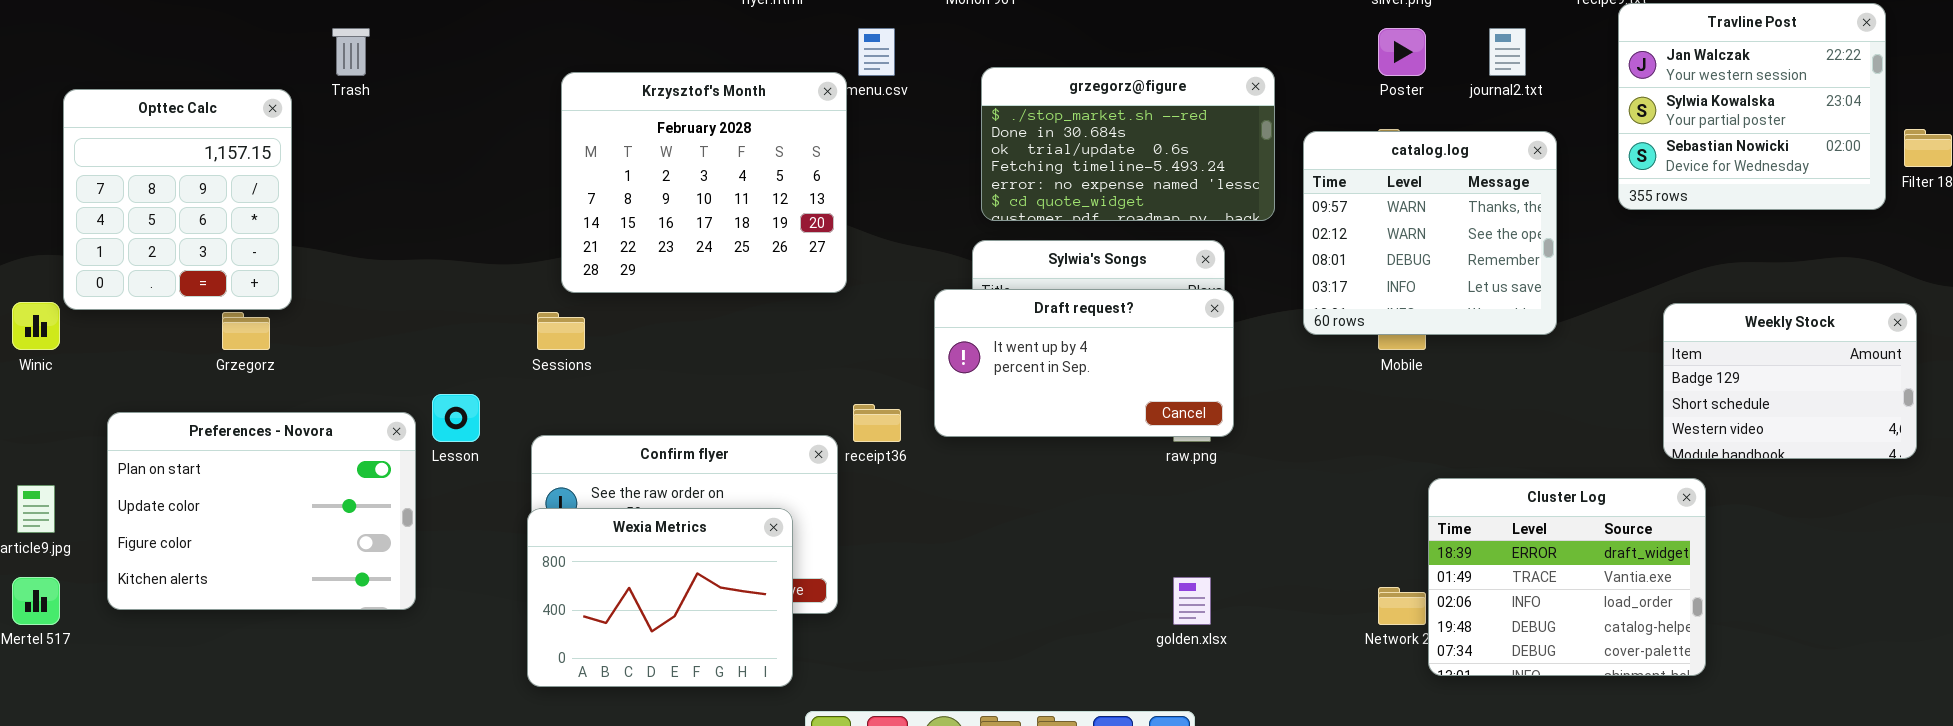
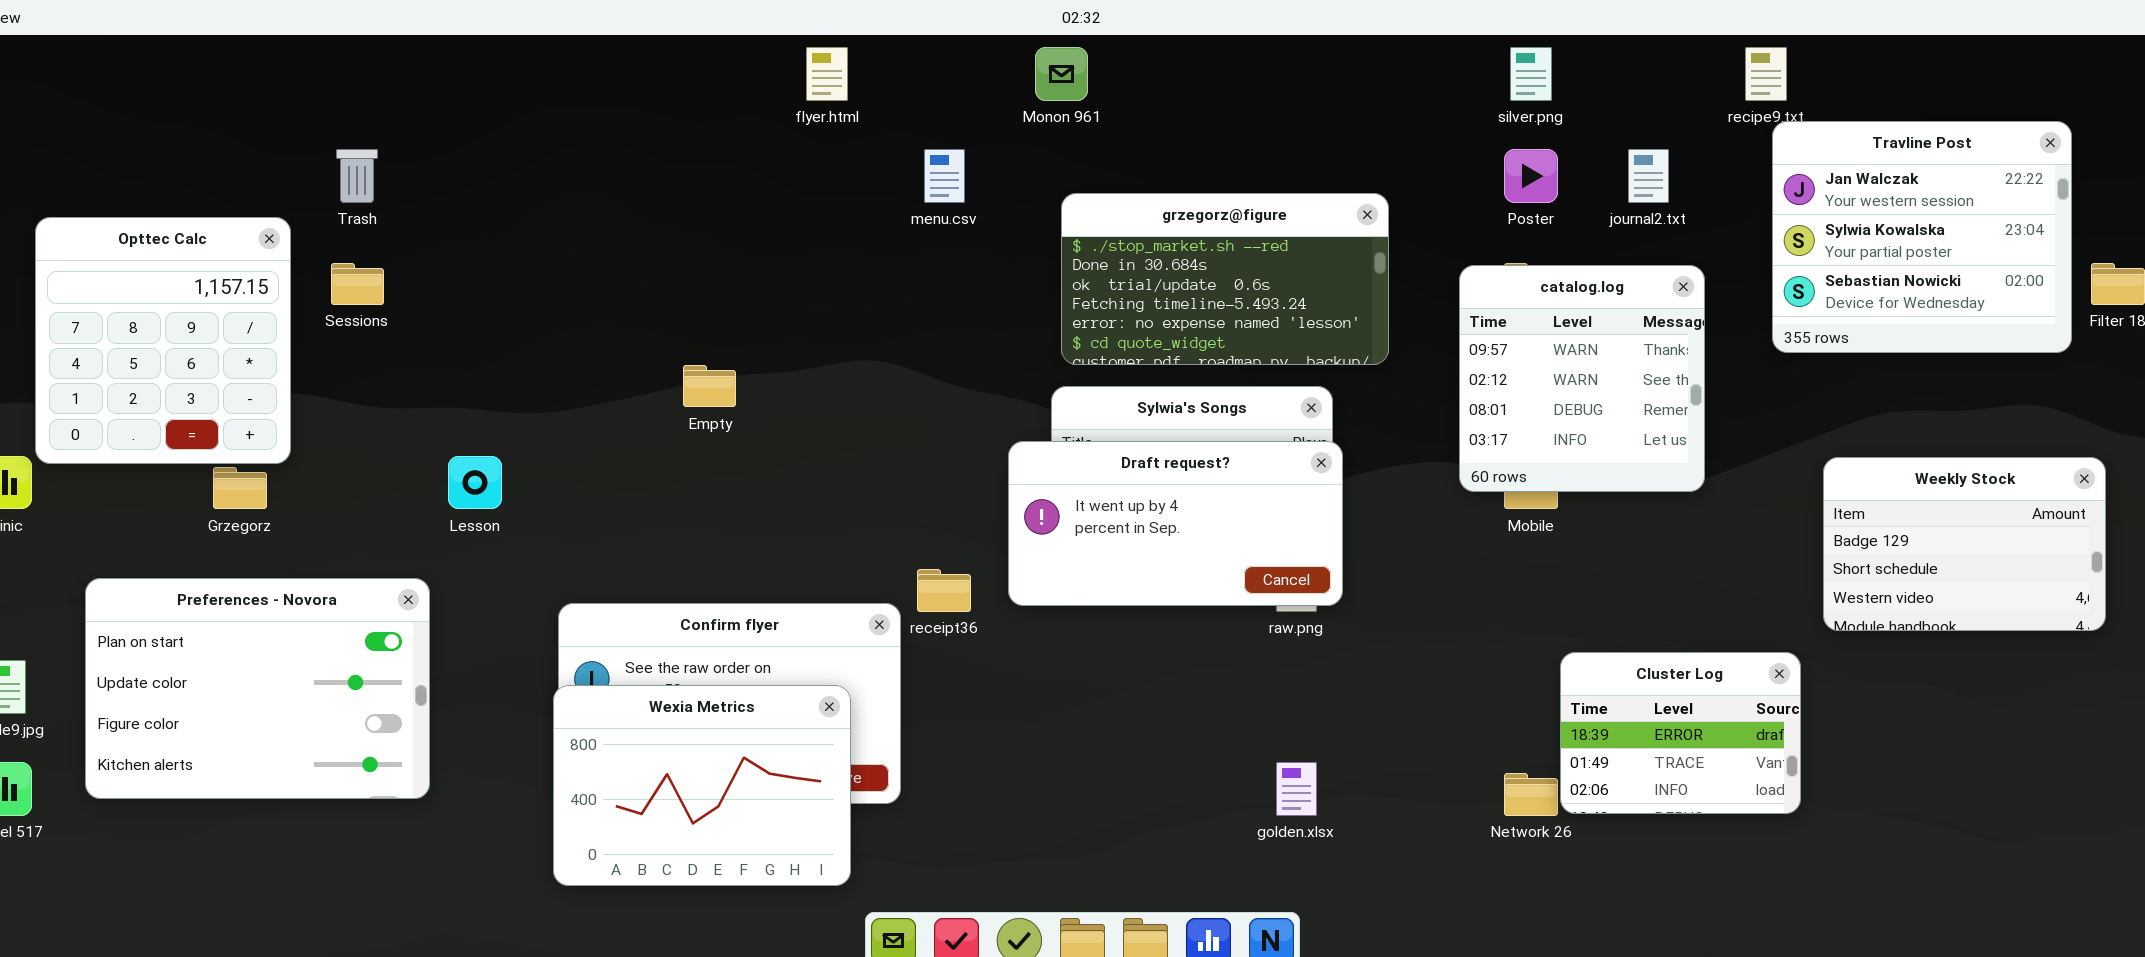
Krzysztof's Month: [561,72,847,293] -> none, closed
catalog.log: [1303,131,1557,335] -> [1459,265,1705,492], resized
Sessions: [537,312,585,350] -> [331,263,384,305], moved
Lesson: [432,394,480,442] -> [448,456,502,509], moved
Cluster Log: [1428,478,1706,676] -> [1560,652,1801,814], resized

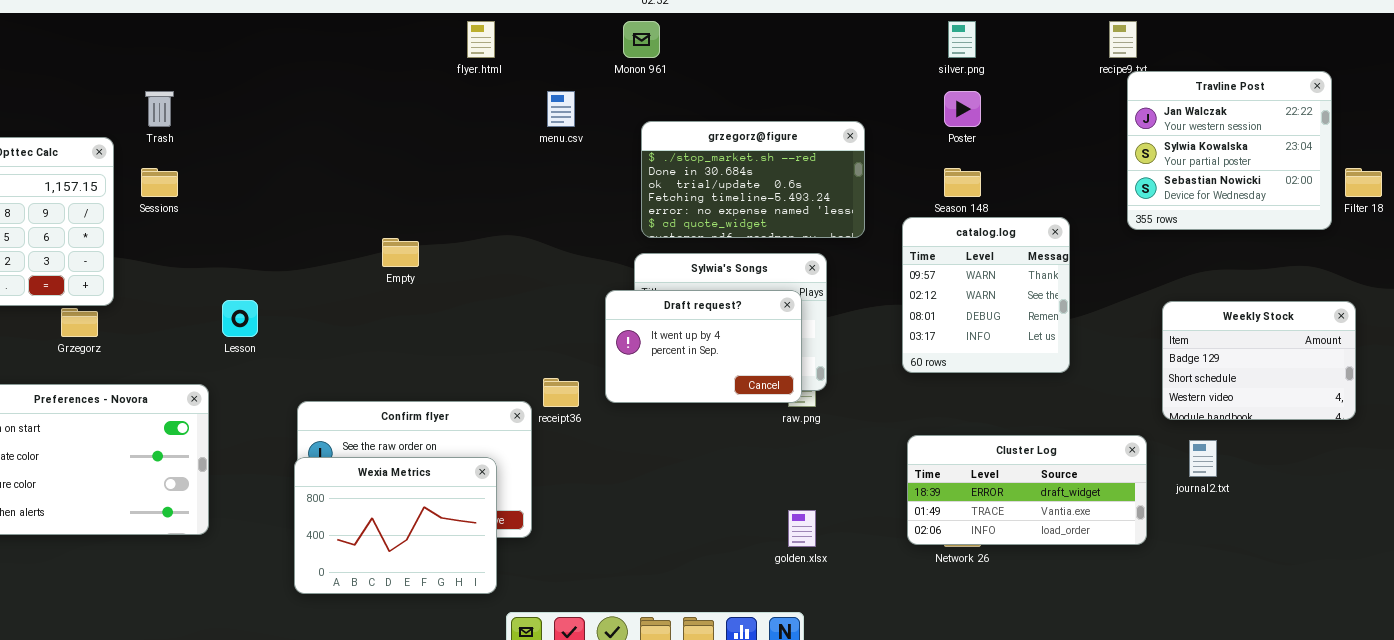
journal2.txt: [1628,149,1669,203] -> [1189,440,1217,477], moved
catalog.log: [1459,265,1705,492] -> [902,217,1070,373], moved
Draft request?: [1008,441,1343,606] -> [605,290,802,403], resized
Cluster Log: [1560,652,1801,814] -> [907,435,1147,545], resized

